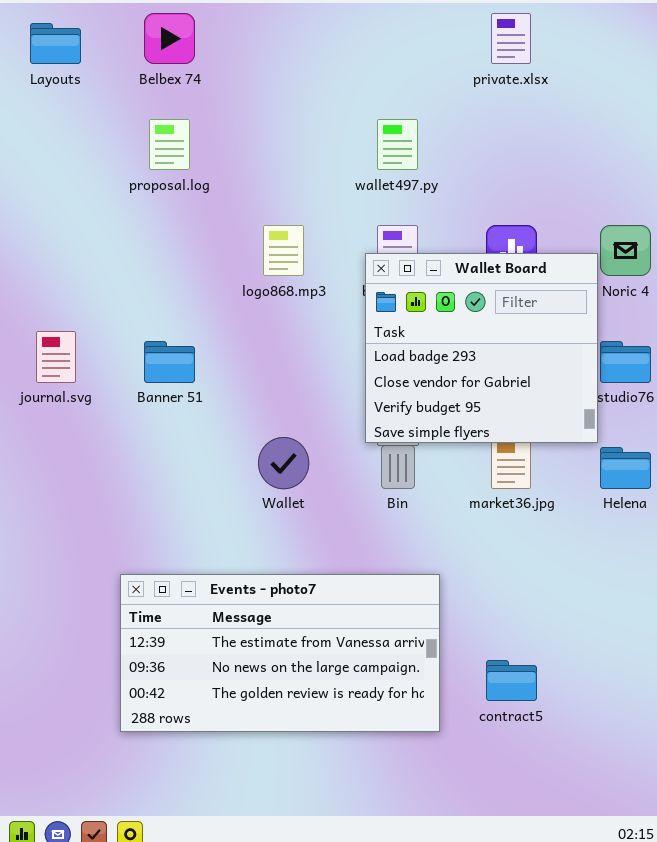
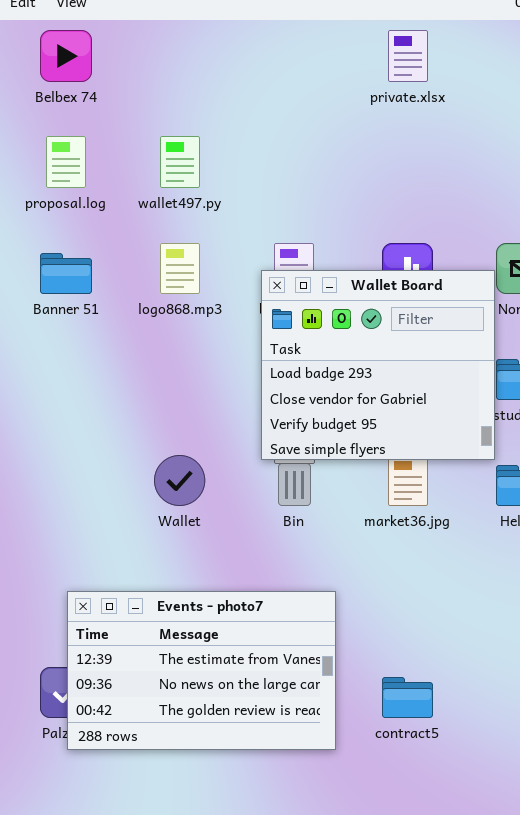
wallet497.py: [377,119,418,170] -> [160,136,200,188], moved
Banner 51: [144,341,195,383] -> [40,253,92,294], moved
Events - photo7: [120,574,440,732] -> [67,591,336,750], resized

